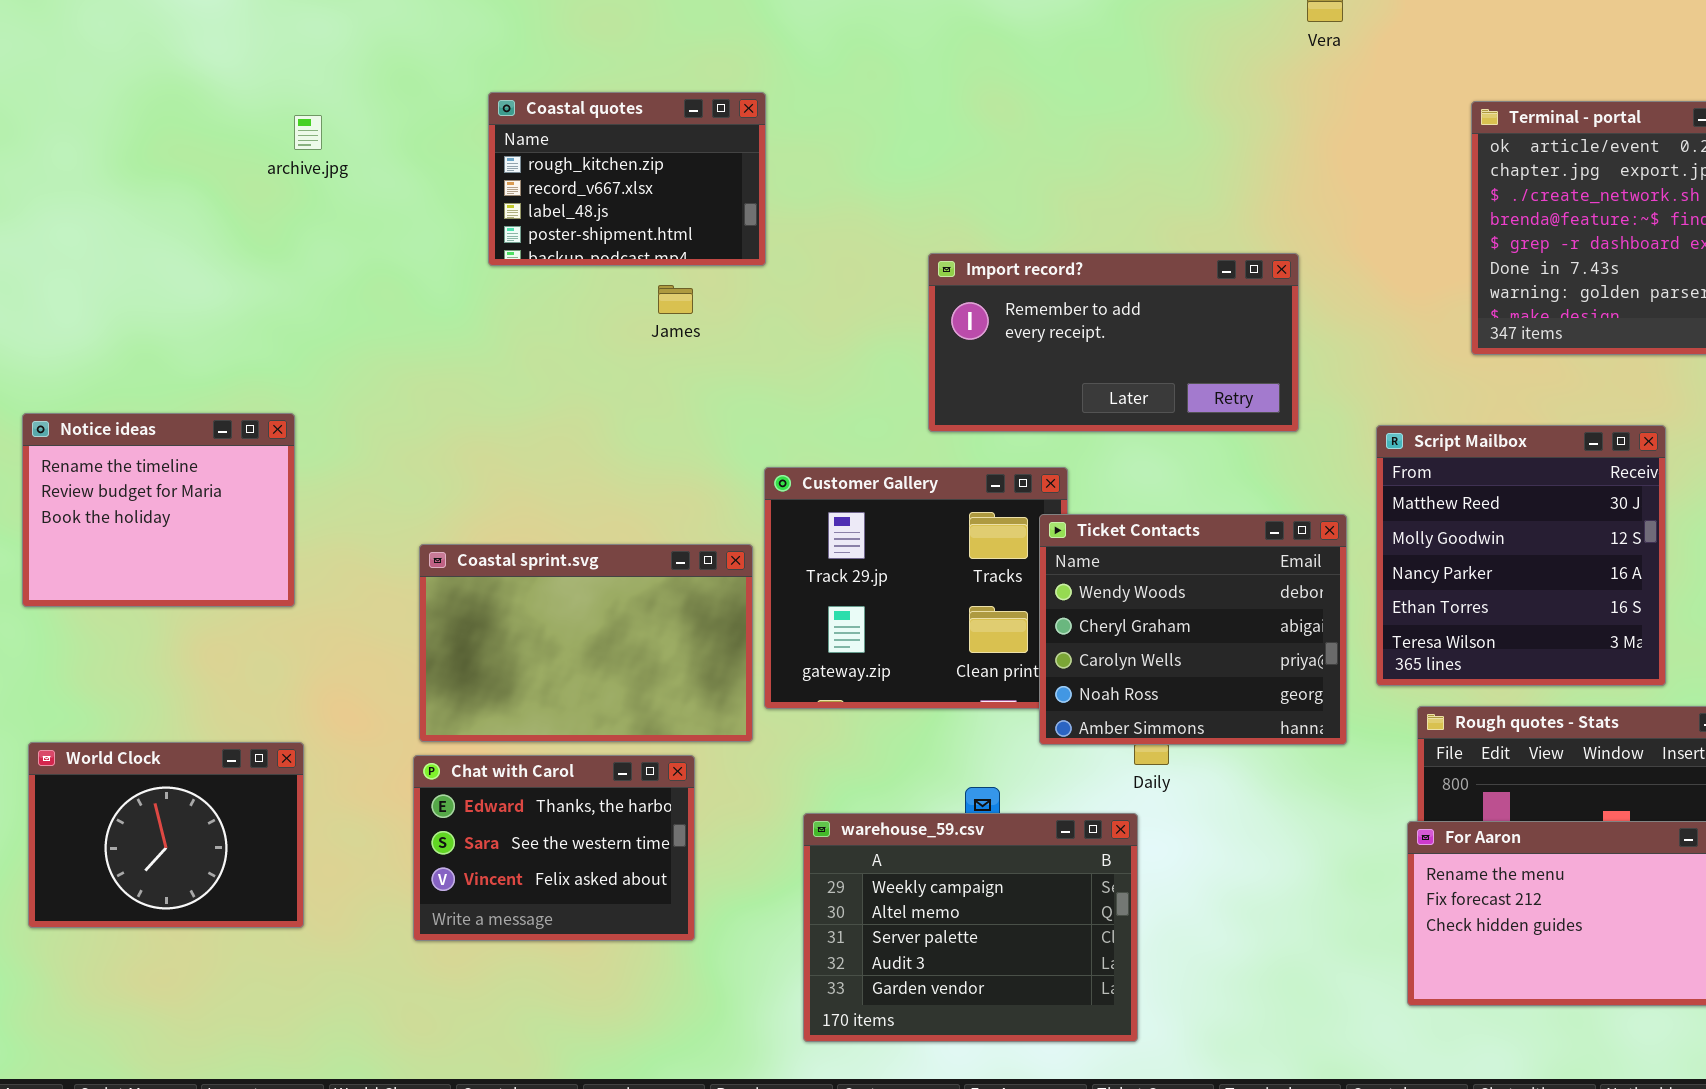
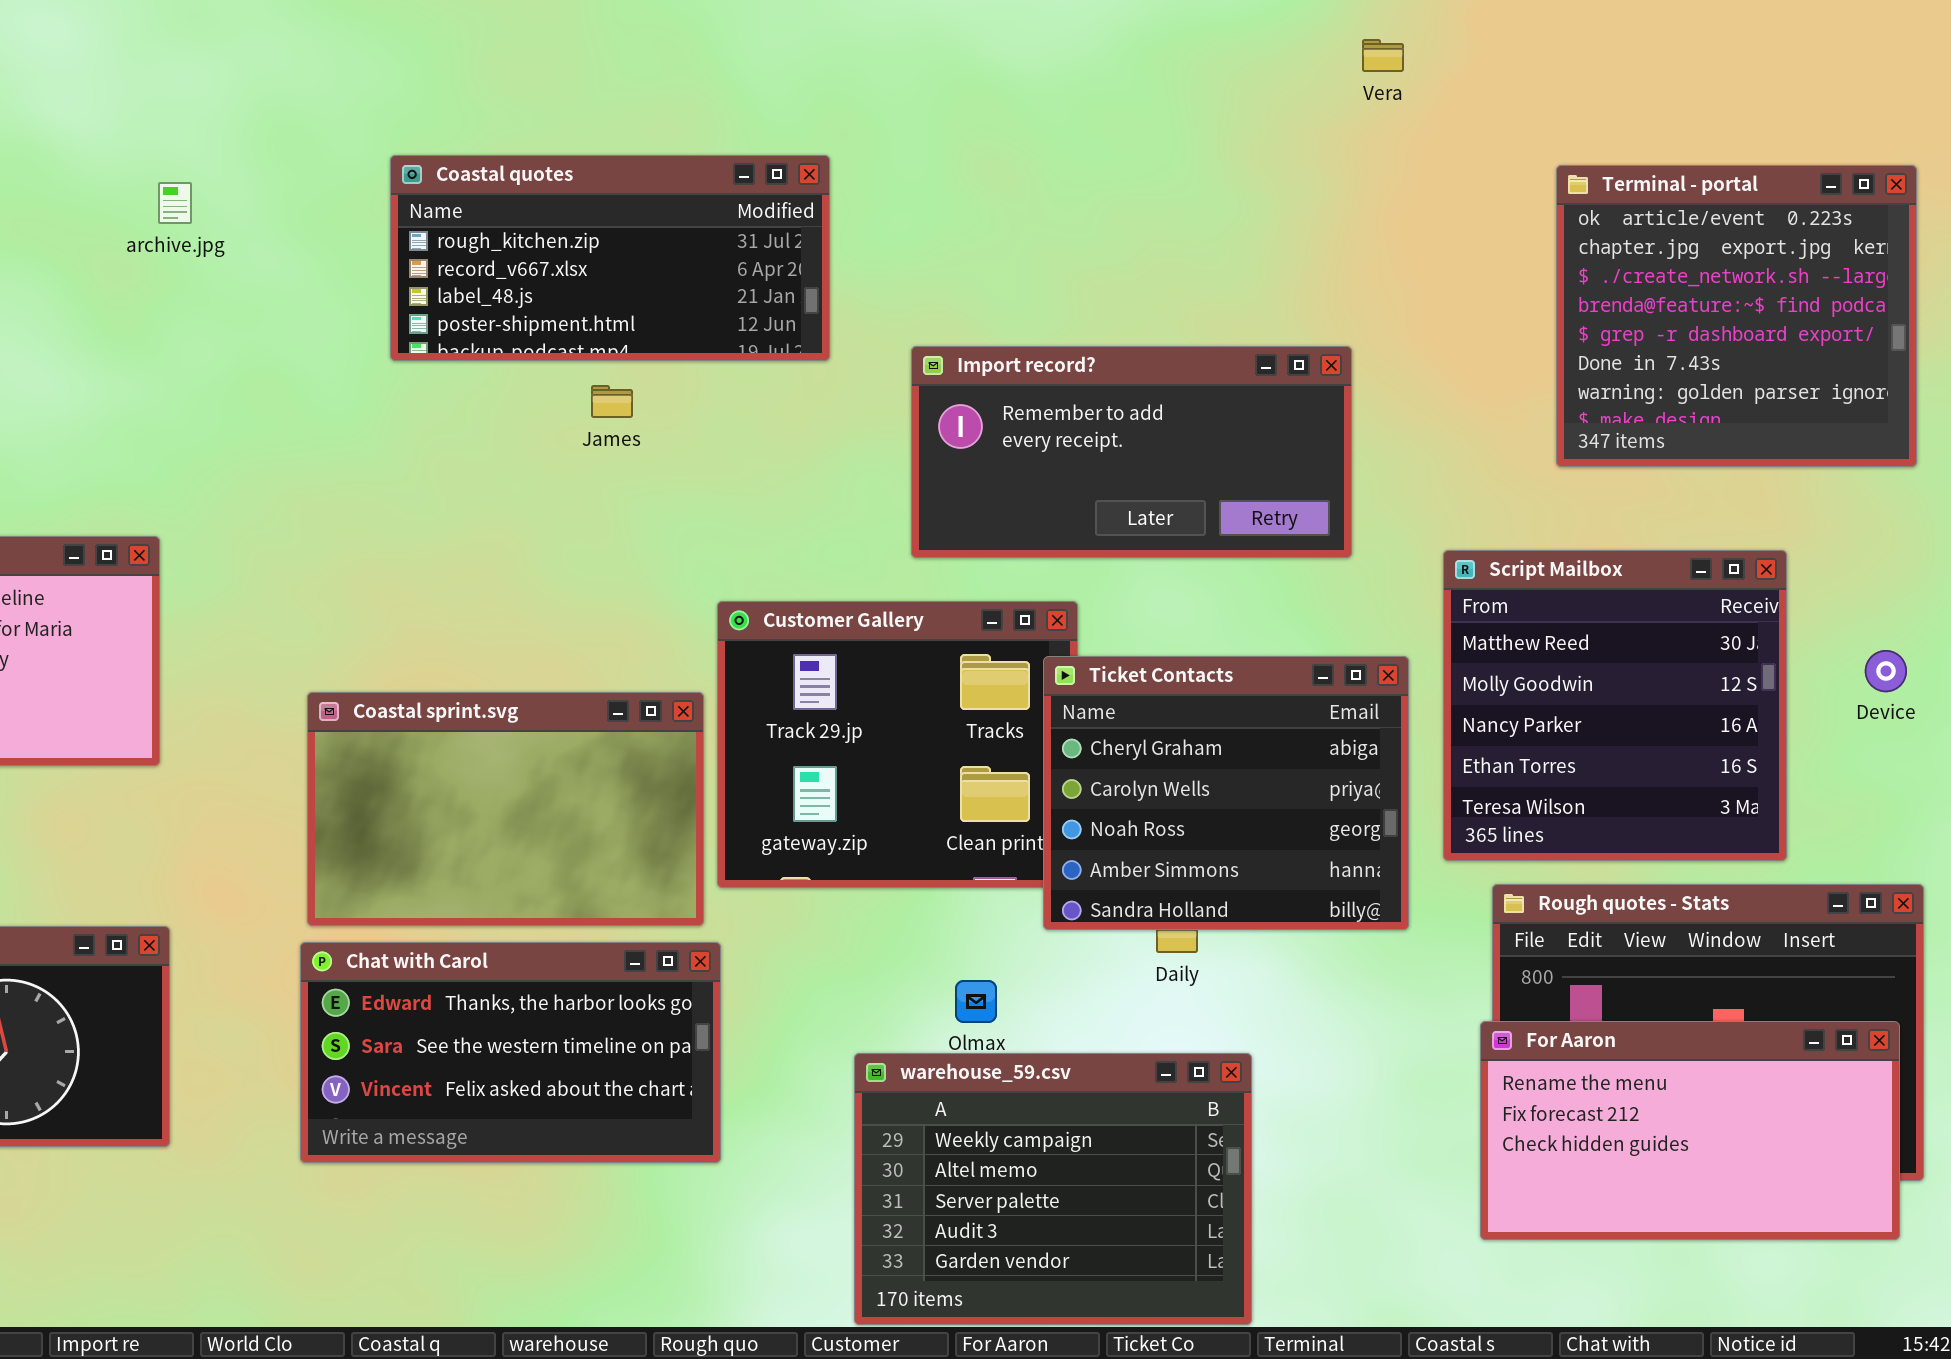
Coastal quotes: [488,92,766,266] -> [390,155,830,361], resized
Ticket Contacts: [1039,514,1347,745] -> [1043,656,1409,930], scrolled down 1 row
Chat with Carol: [413,755,695,941] -> [300,942,721,1163], resized
warehouse_59.csv: [803,813,1138,1042] -> [854,1053,1252,1325], moved

